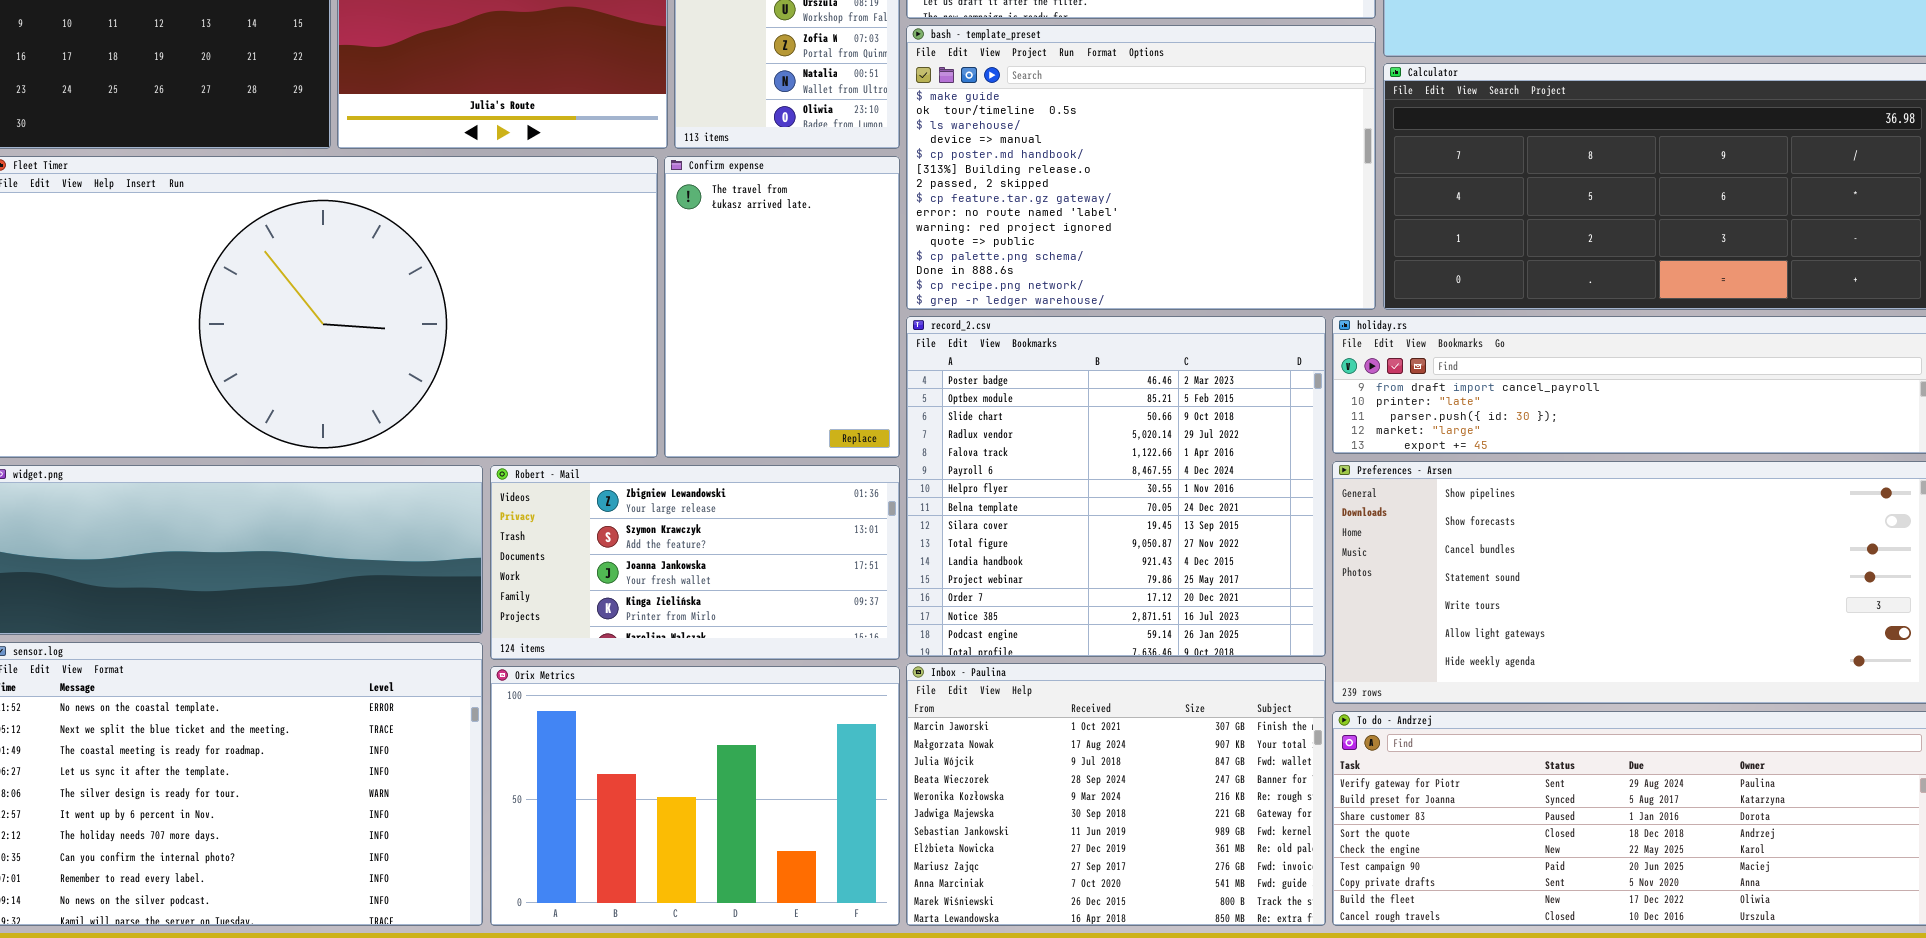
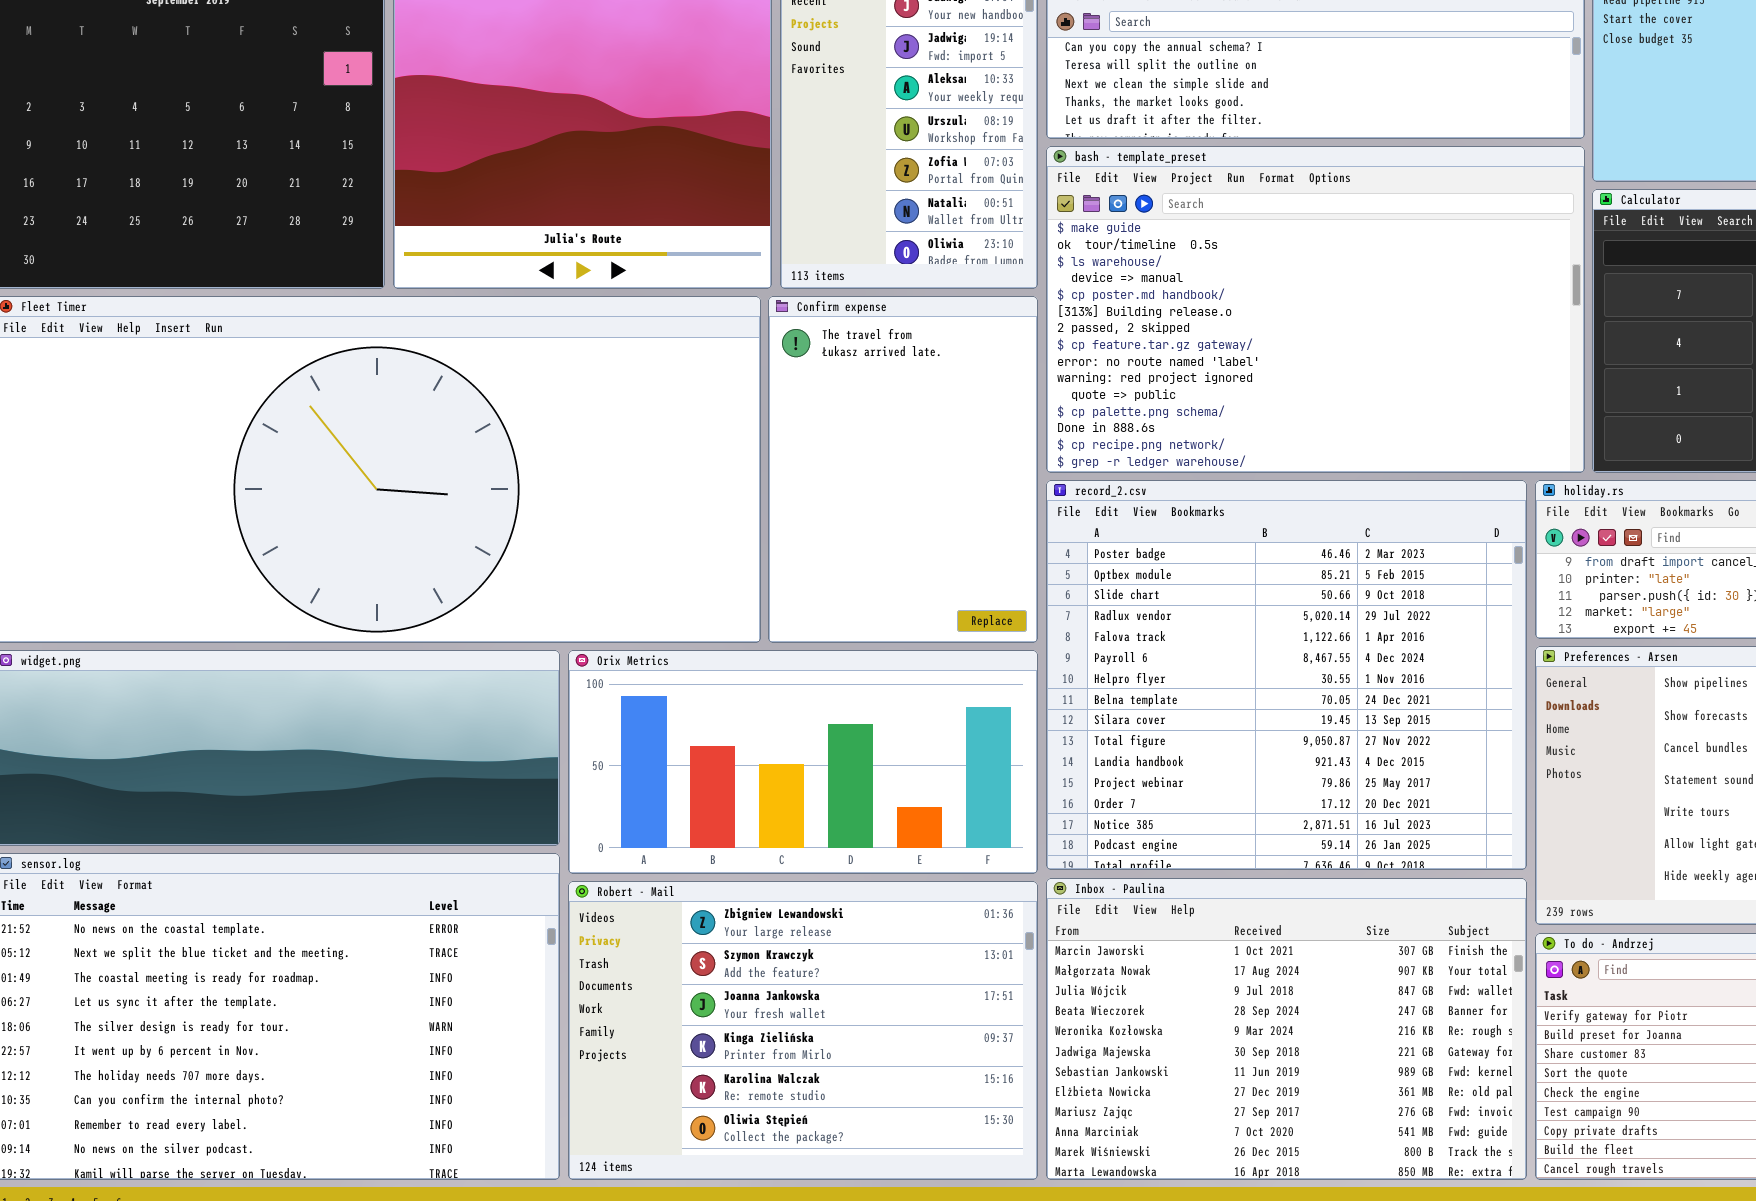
Robert - Mail: [490,465,900,660] -> [568,881,1038,1180], moved, resized
Orix Metrics: [490,666,900,926] -> [568,650,1038,874], moved, resized

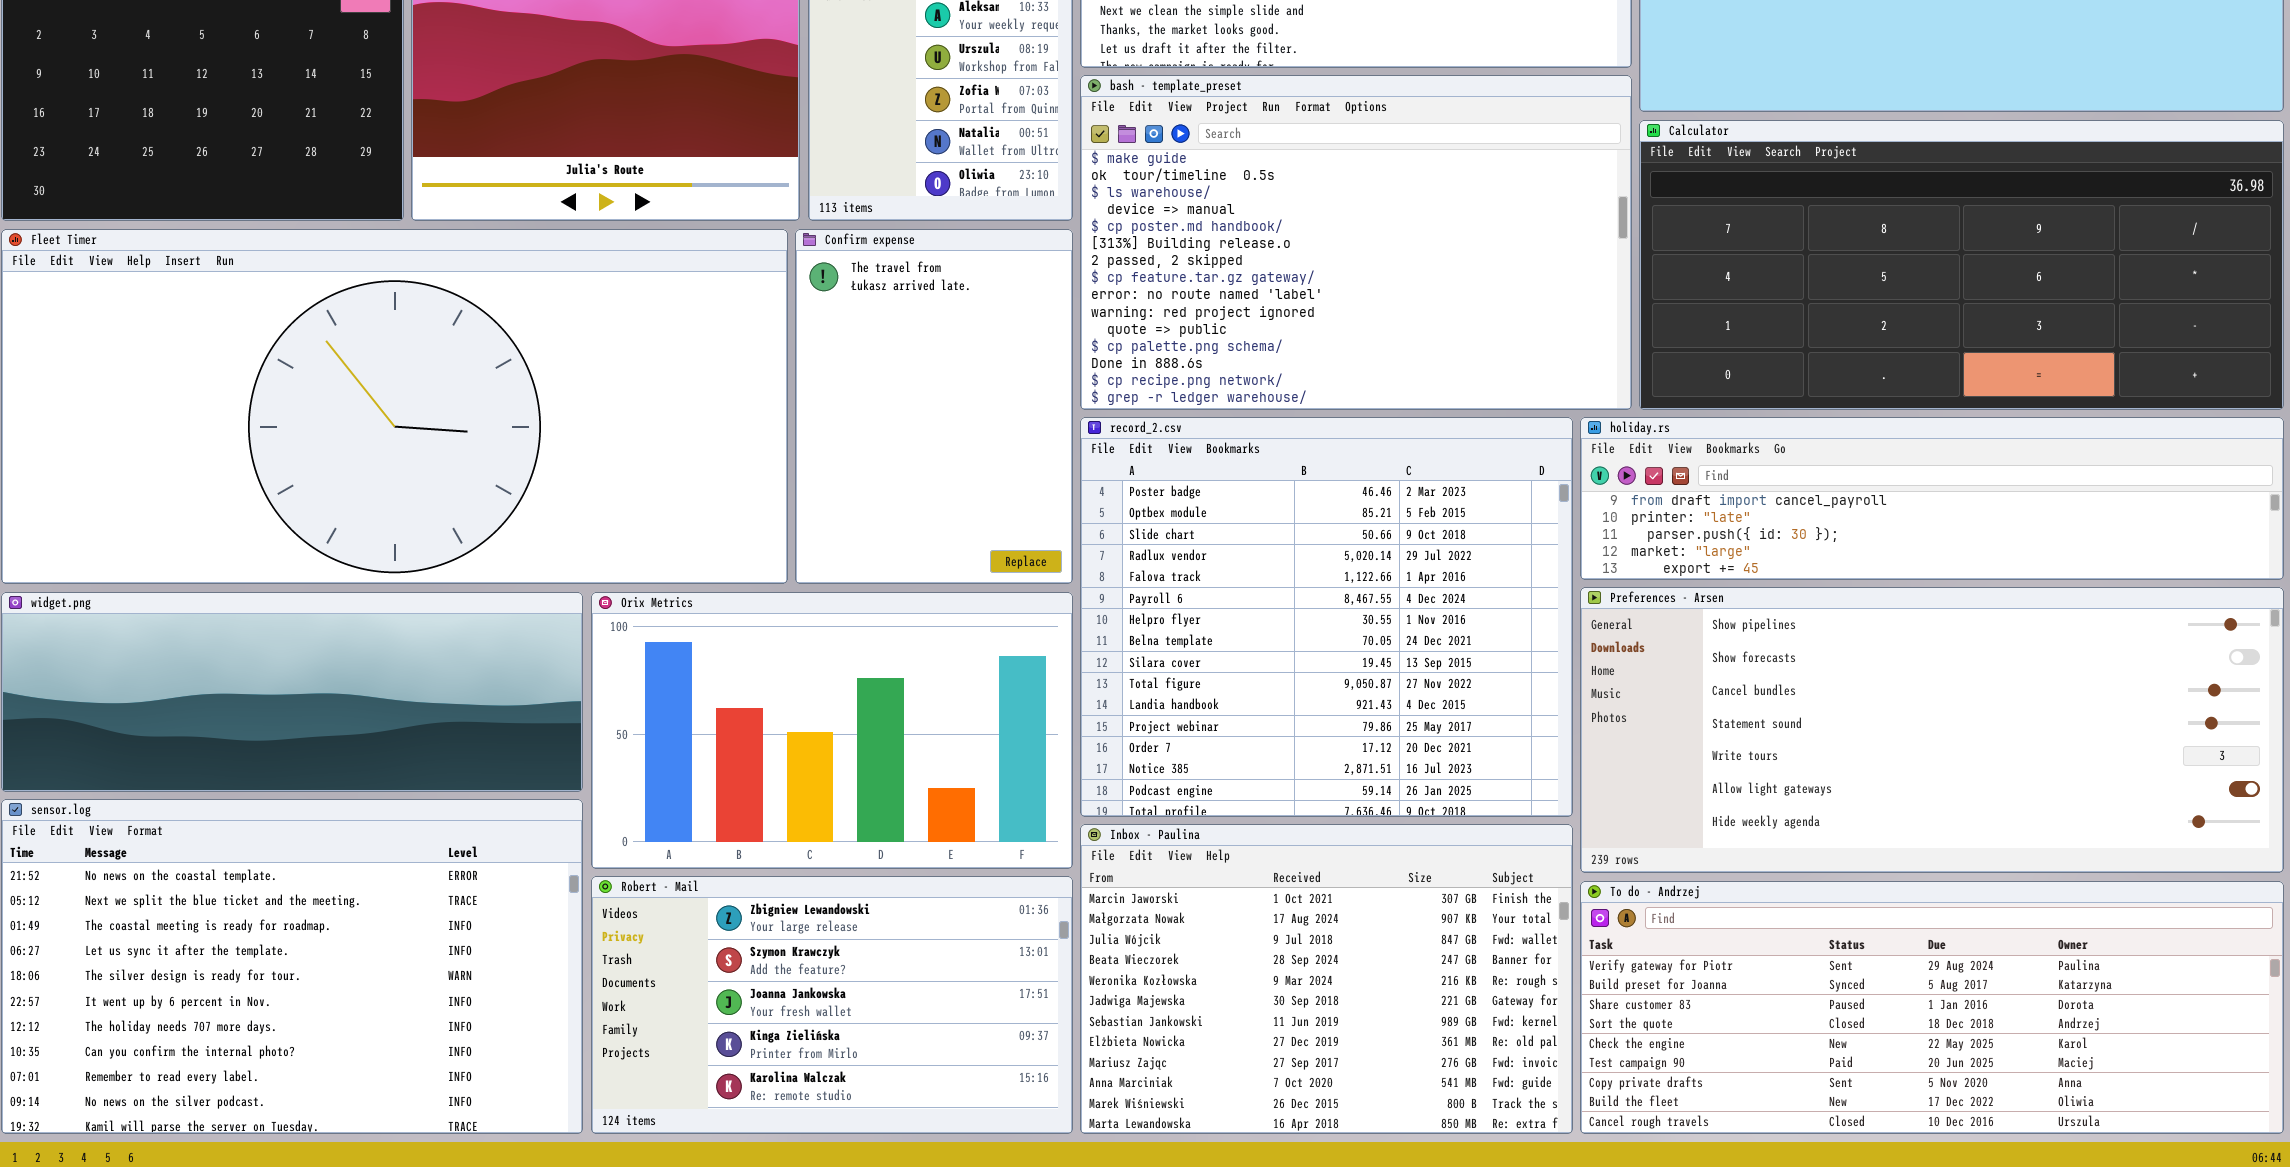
Orix Metrics: [568,650,1038,874] -> [591,592,1073,869], resized
Robert - Mail: [568,881,1038,1180] -> [591,876,1073,1134], resized

